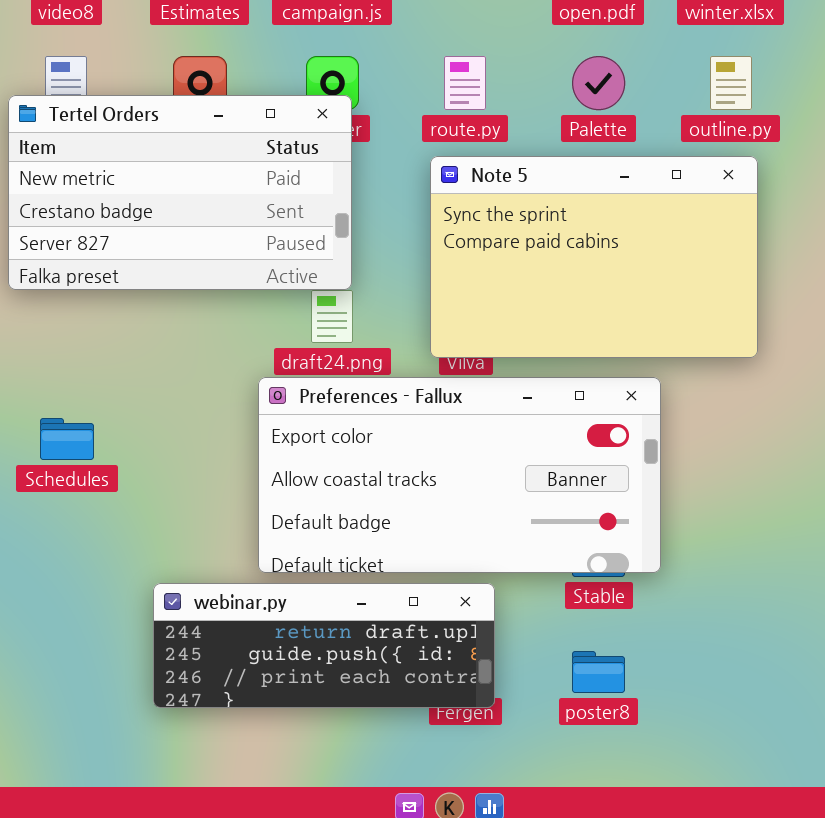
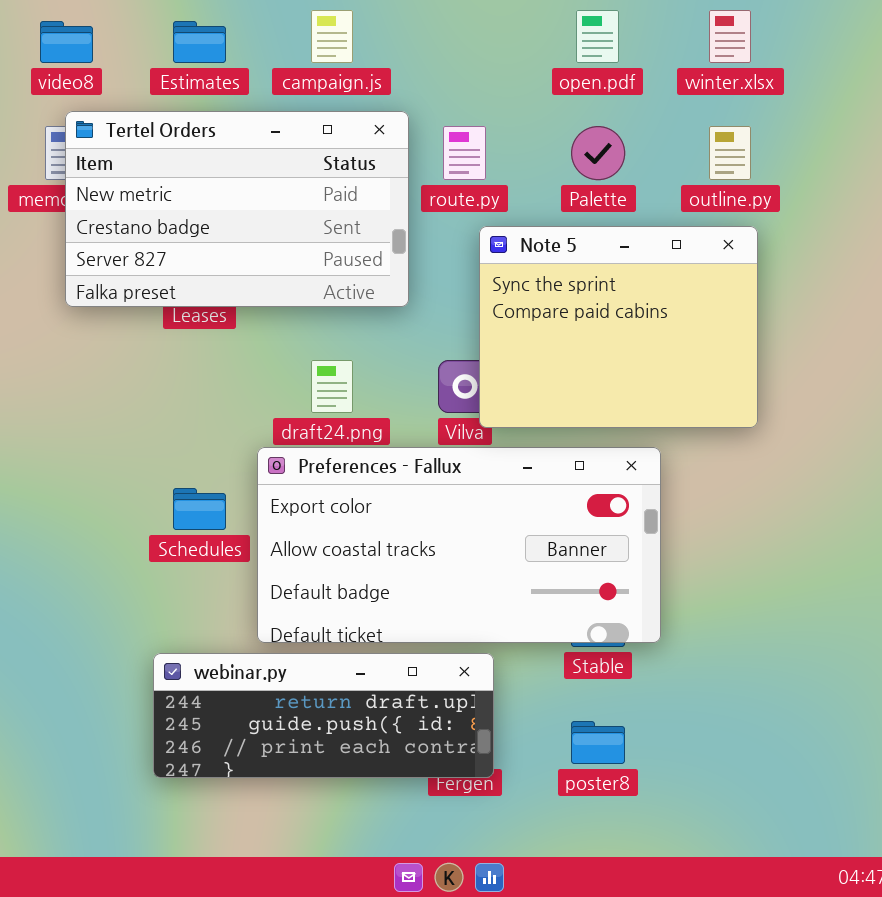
Tertel Orders: [8,95,352,290] -> [65,111,409,307], moved
Note 5: [430,156,758,358] -> [479,226,758,428], resized
Schedules: [40,418,94,460] -> [173,488,226,530], moved

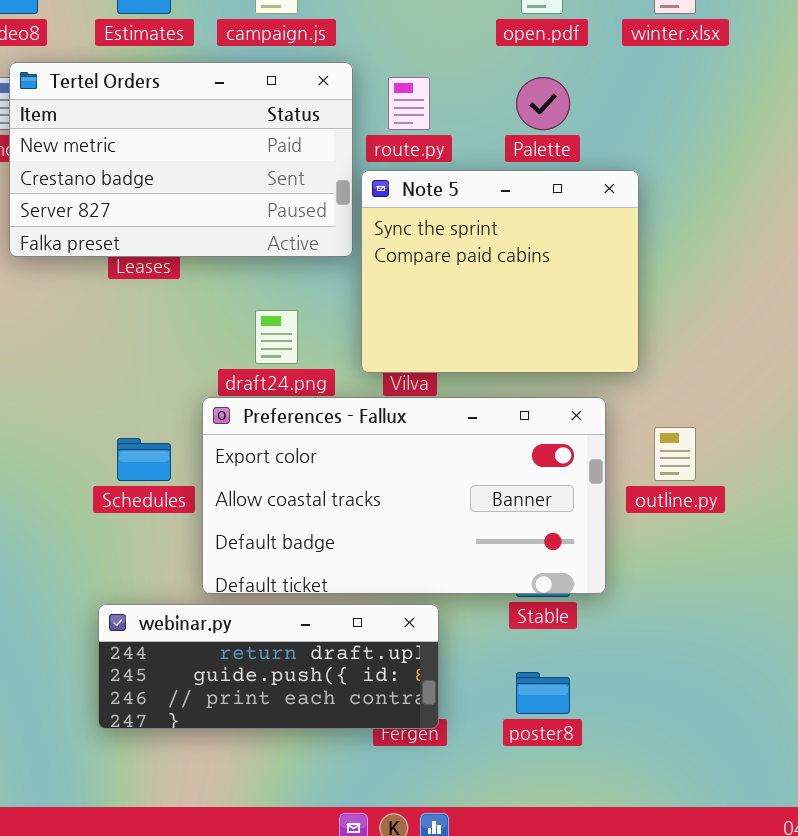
outline.py: [709,126,751,180] -> [654,427,696,481], moved
Note 5: [479,226,758,428] -> [361,170,639,373], moved

